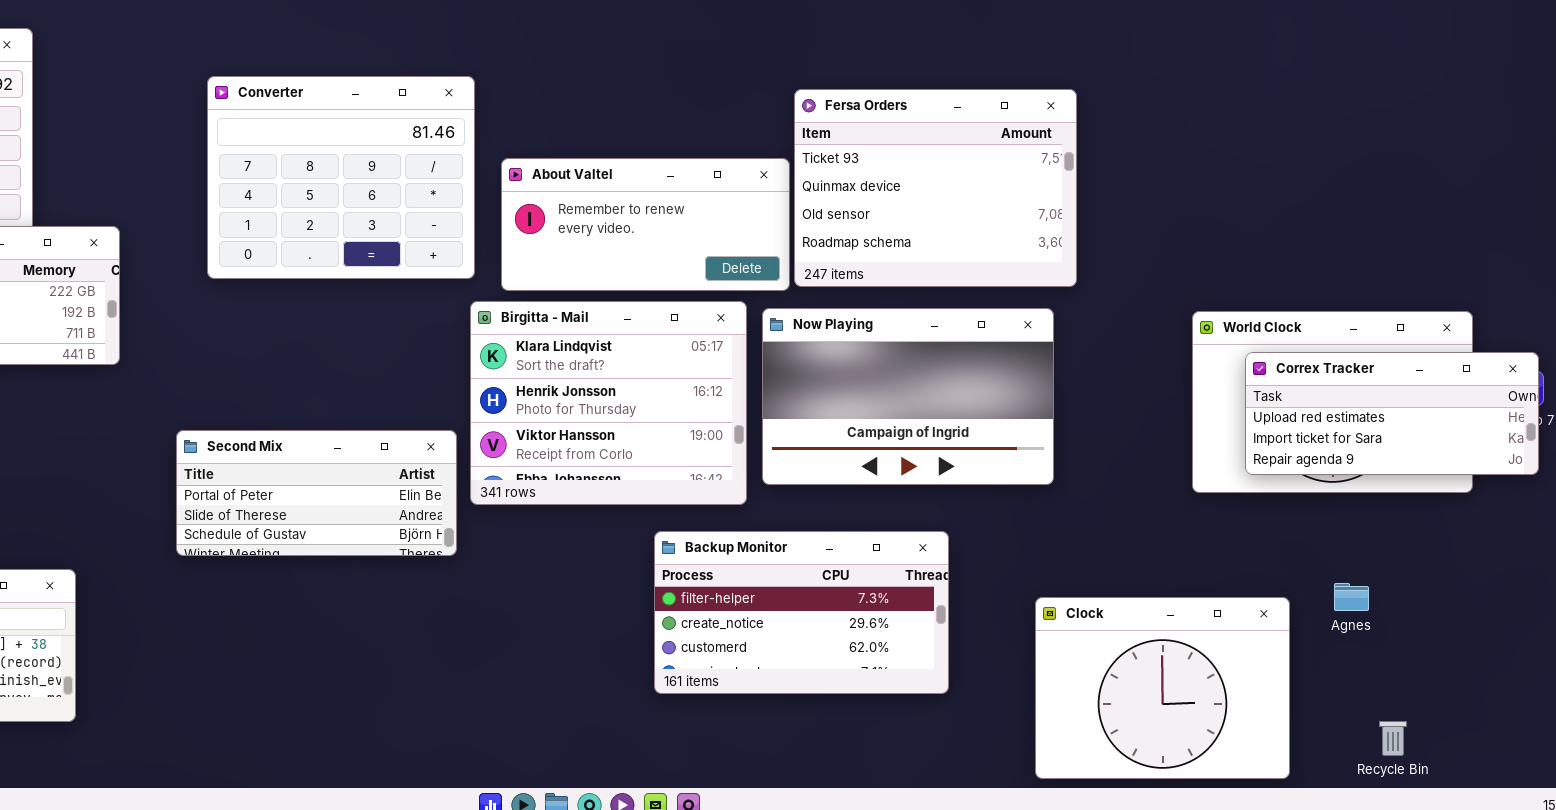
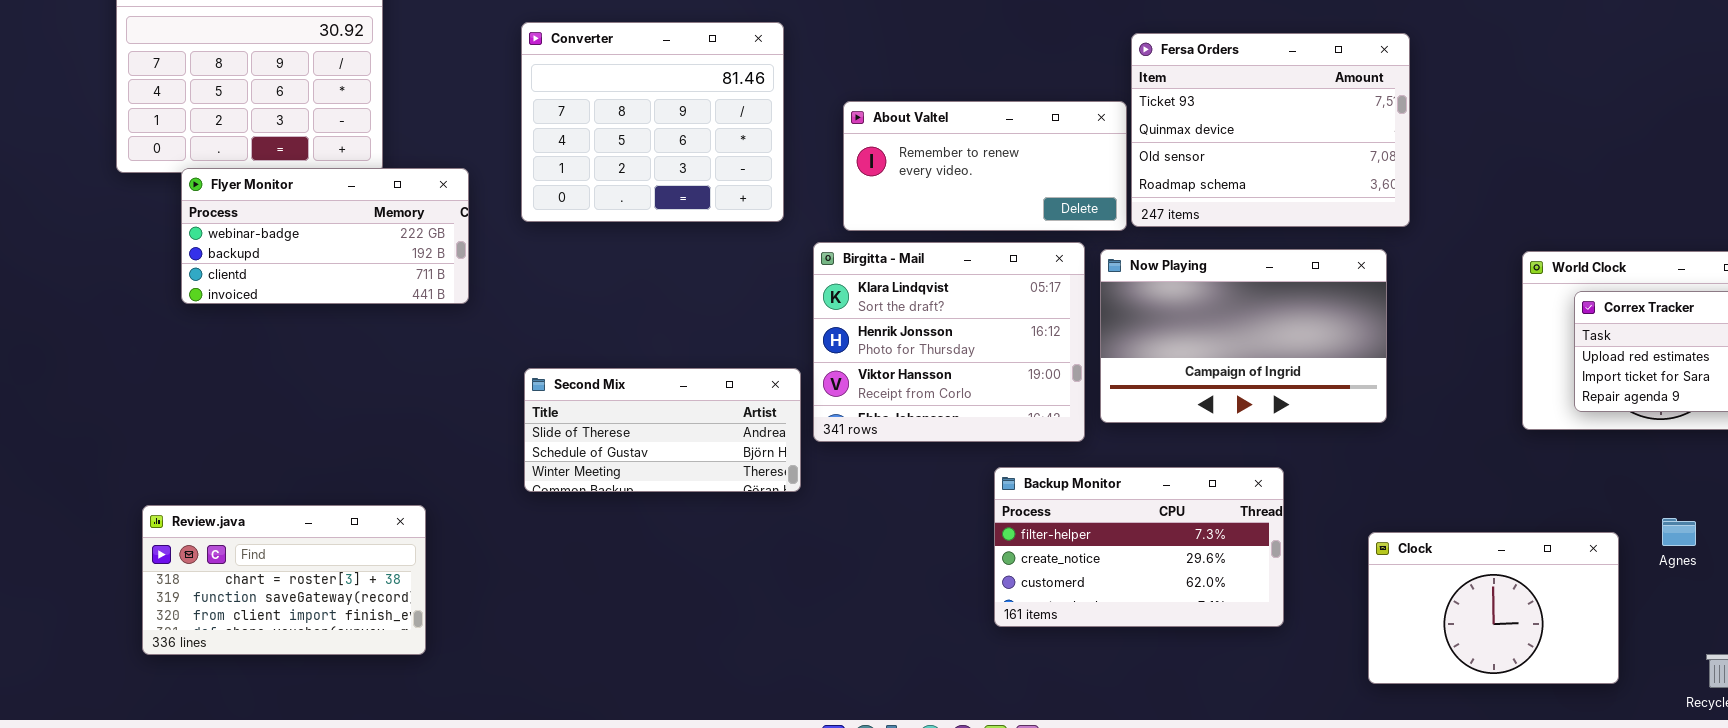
Converter: [207,76,475,279] -> [521,22,784,222], moved
Second Mix: [176,430,457,556] -> [524,368,801,492], scrolled down 1 row
Clock: [1035,597,1290,779] -> [1368,532,1619,684], resized

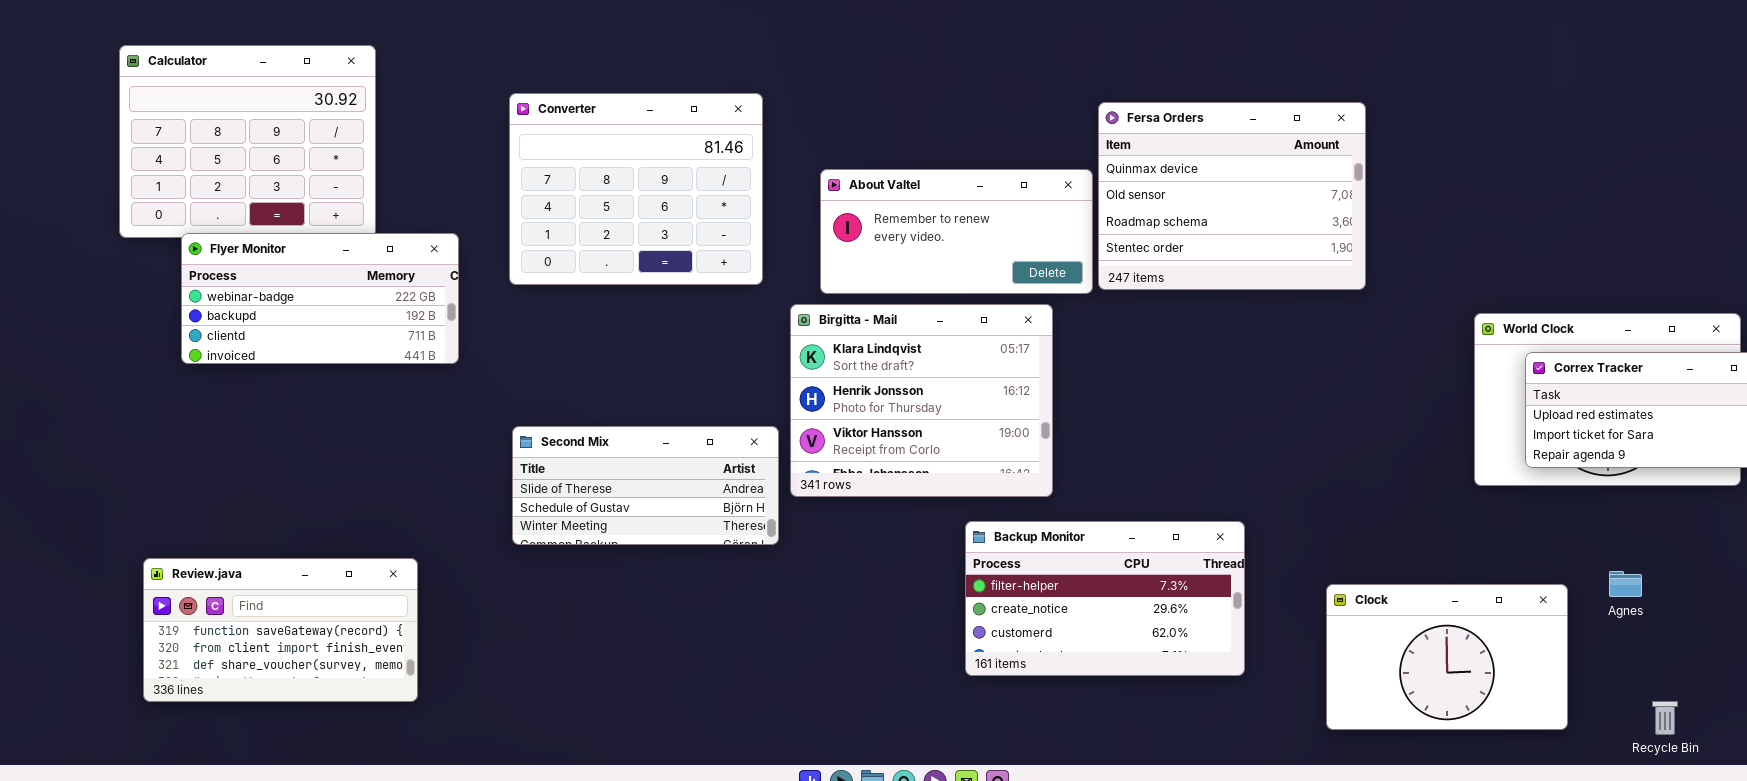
Fersa Orders: [1131,33,1410,227] -> [1098,102,1366,290], scrolled down 1 row
Now Playing: [1100,249,1387,423] -> none, closed
Review.java: [142,505,426,655] -> [143,558,418,702], scrolled down 1 row

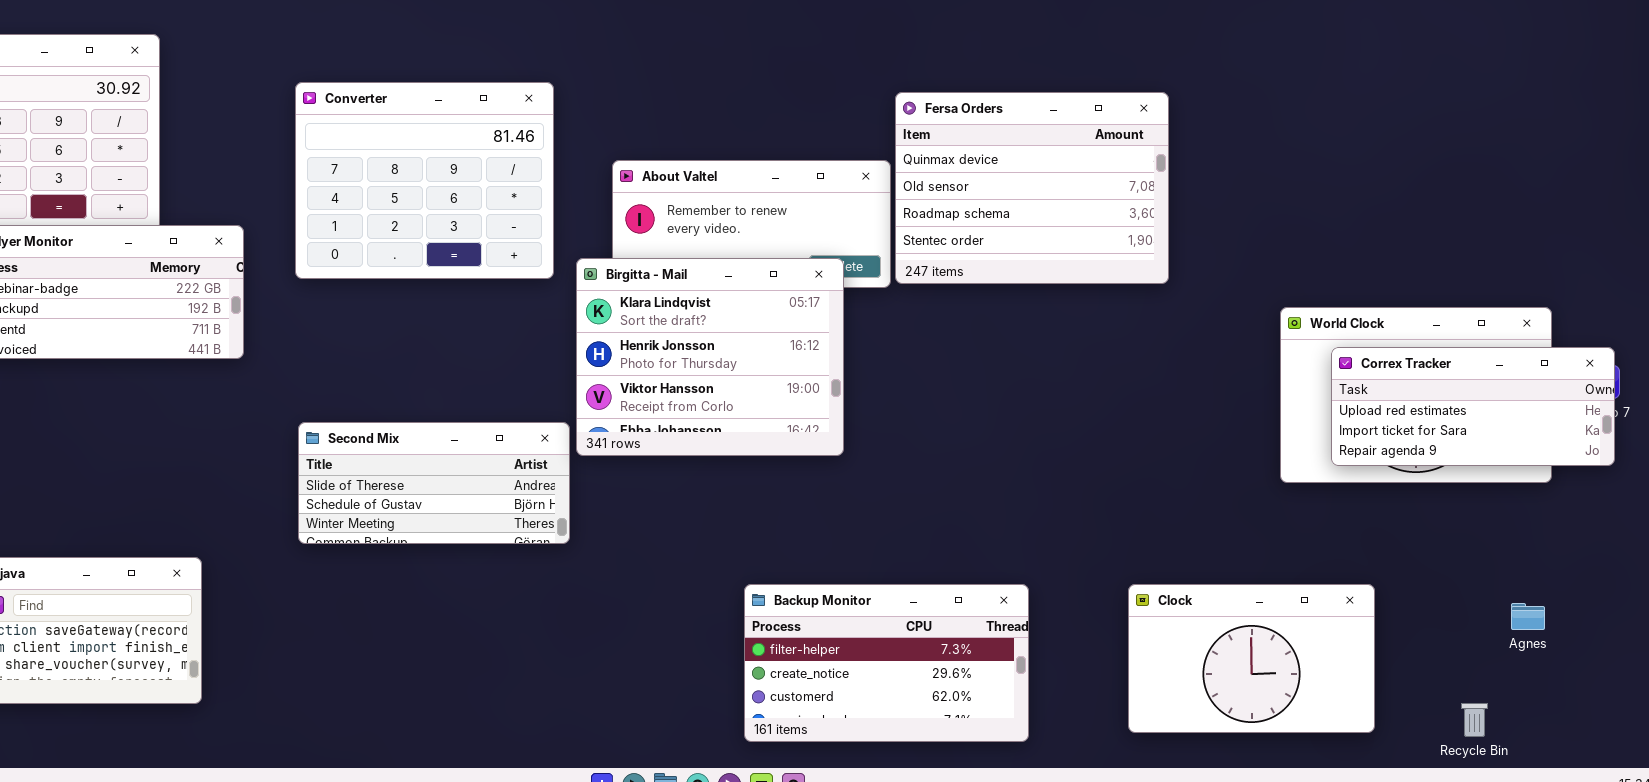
Birgitta - Mail: [790,304,1053,497] -> [576,258,844,456], moved
Backup Monitor: [965,521,1245,676] -> [744,584,1029,742], moved
Agnes: [1609,571,1642,597] -> [1511,603,1545,630], moved

